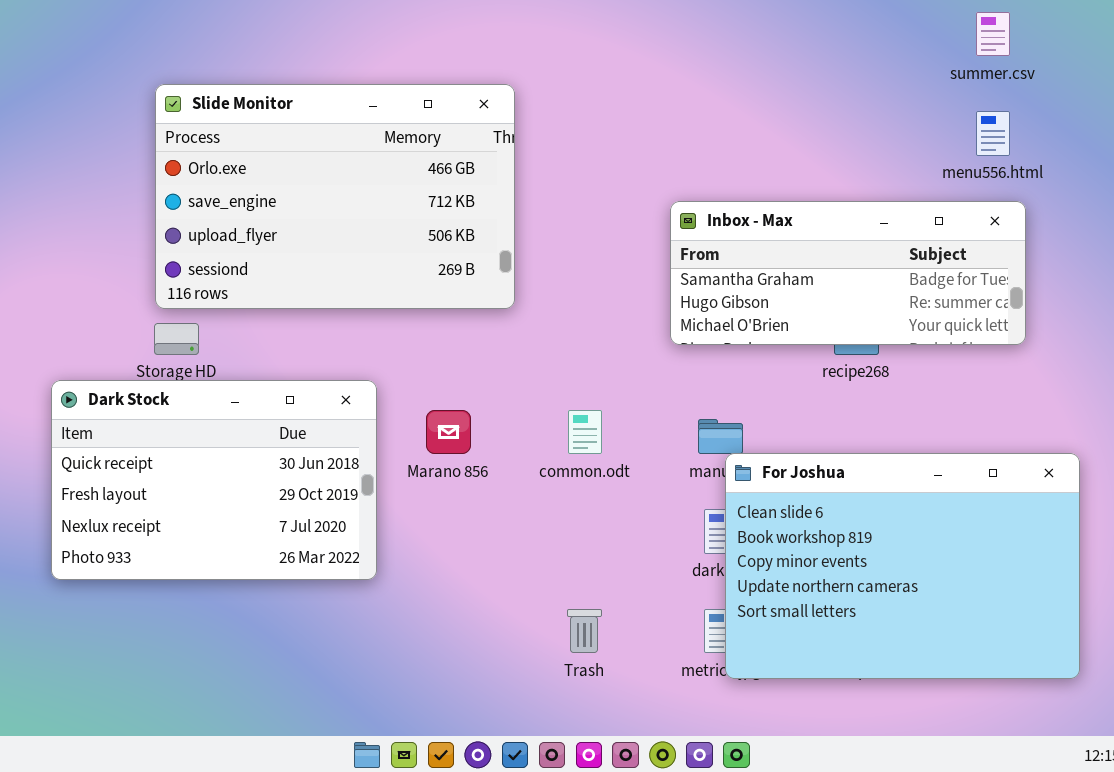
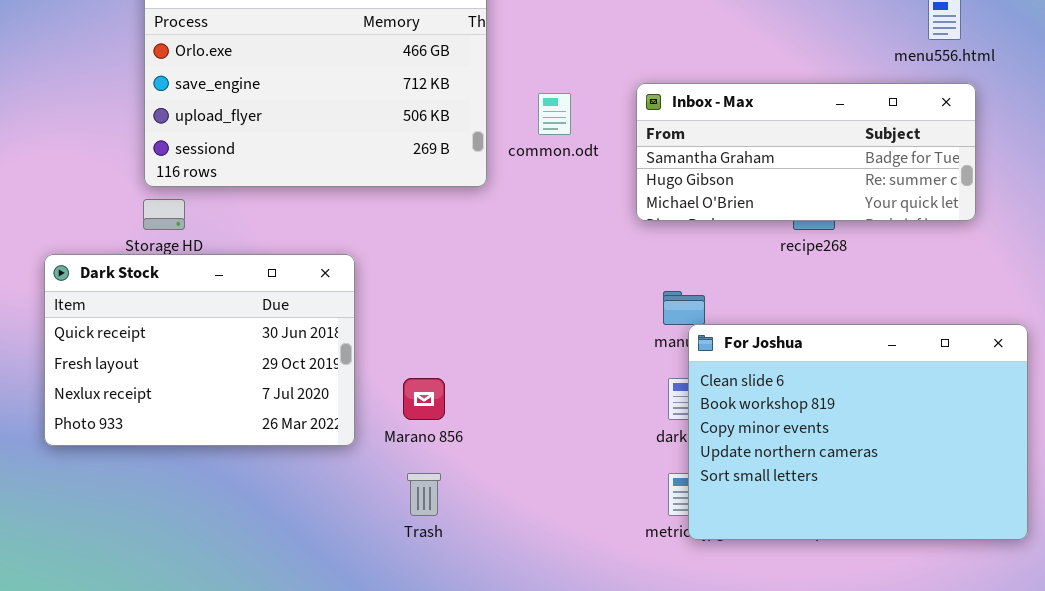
Marano 856: [426,410,471,454] -> [403,378,445,420], moved
common.odt: [568,410,602,454] -> [538,93,571,135], moved
Trash: [567,609,602,653] -> [407,473,441,516], moved

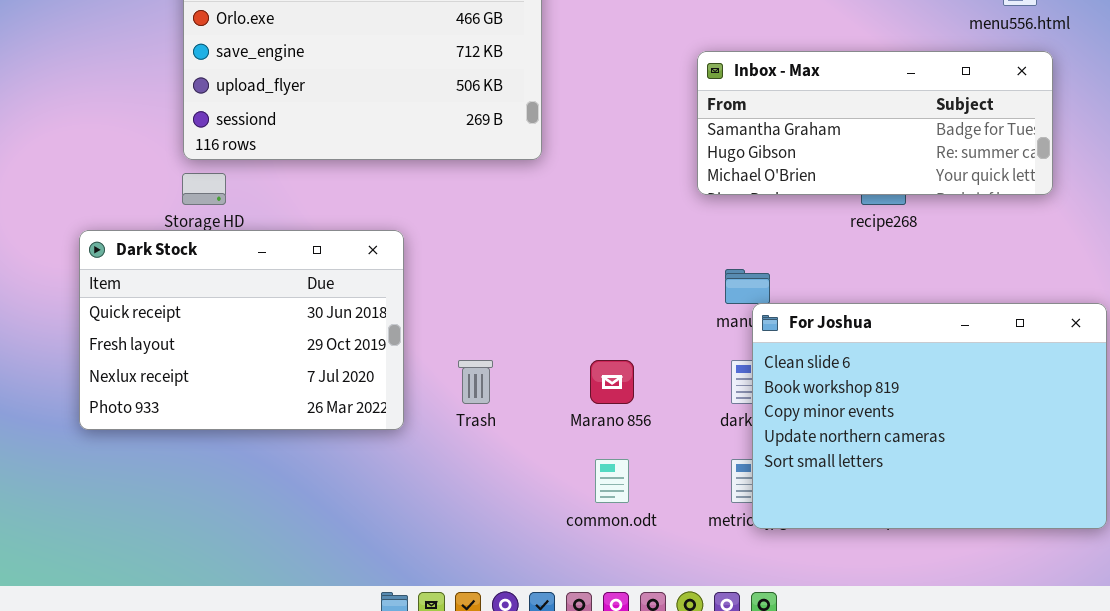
common.odt: [538,93,571,135] -> [595,459,629,503], moved
Marano 856: [403,378,445,420] -> [590,360,634,404], moved
Trash: [407,473,441,516] -> [458,360,493,404], moved

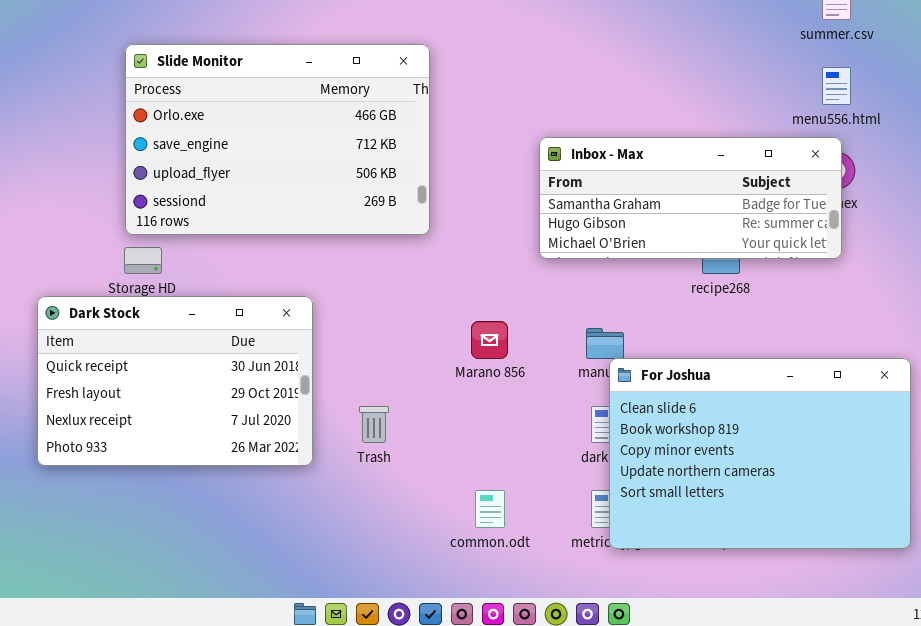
Inbox - Max: [697,51,1053,195] -> [539,137,842,259], moved
Marano 856: [590,360,634,404] -> [471,321,508,359], moved

